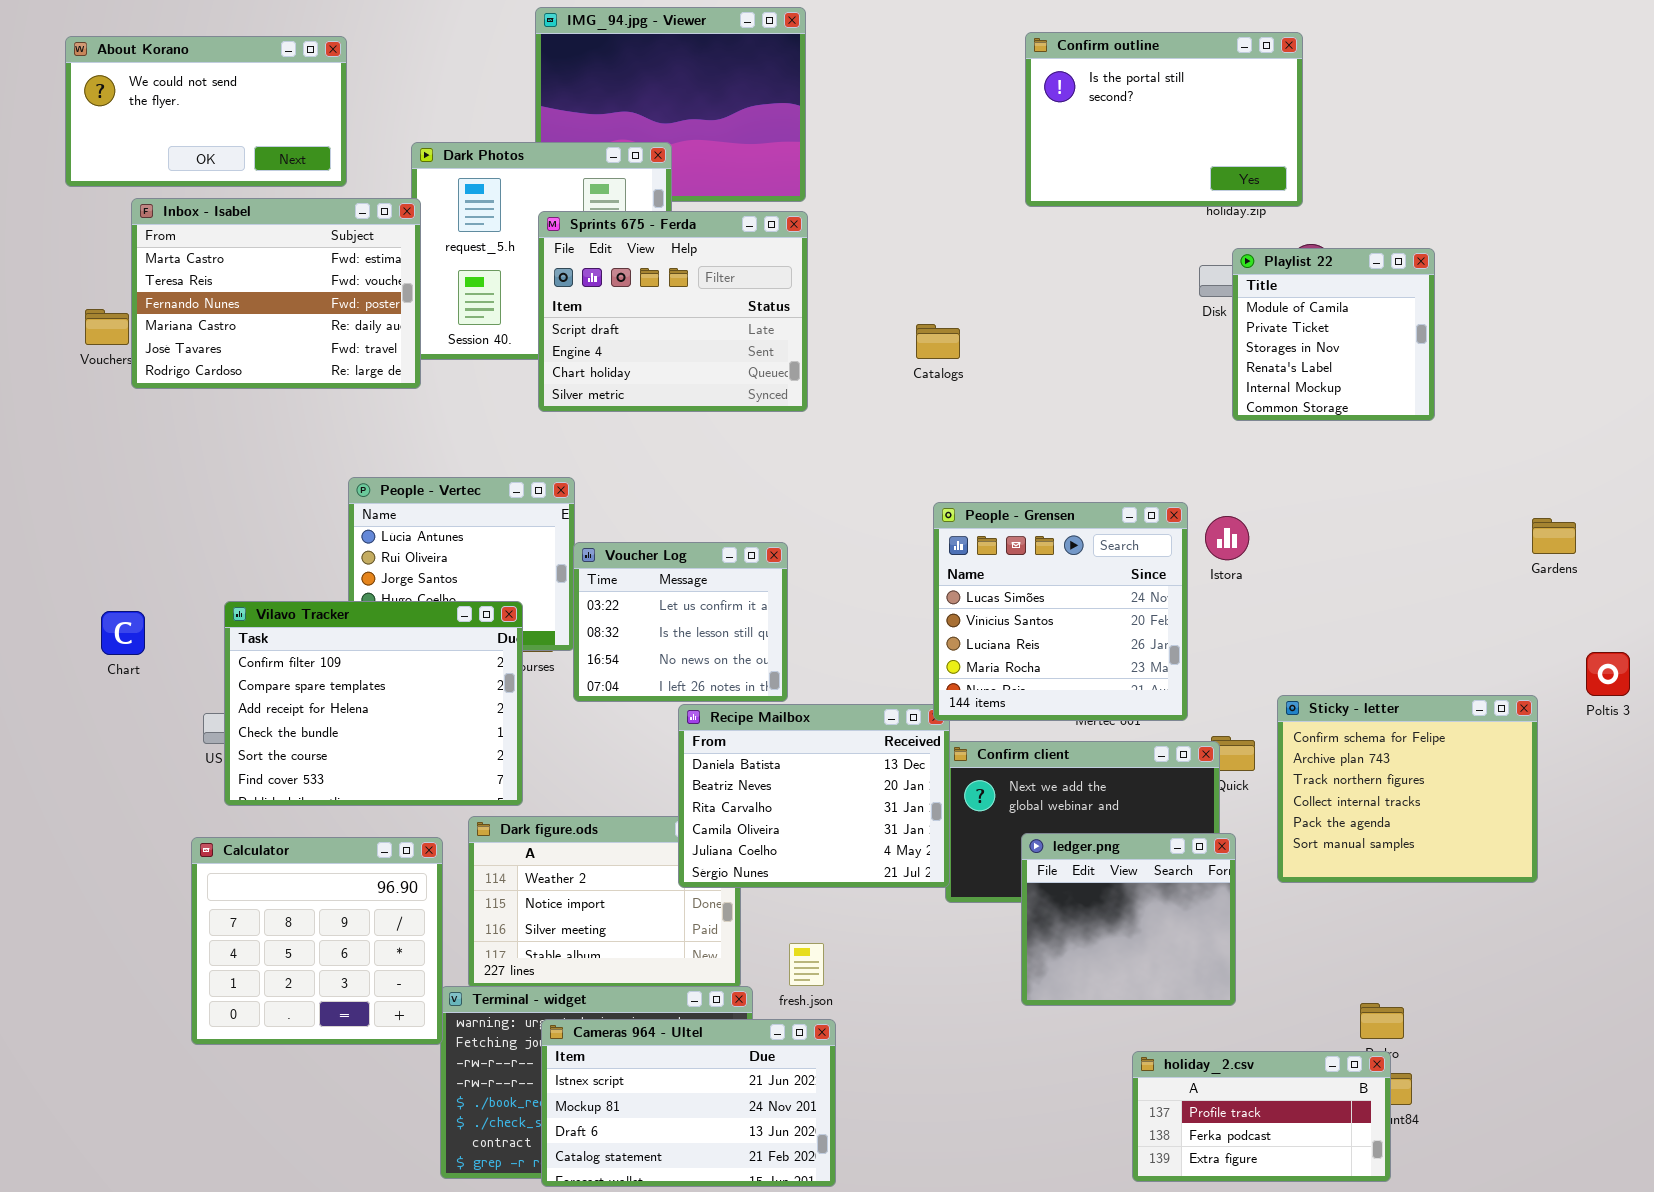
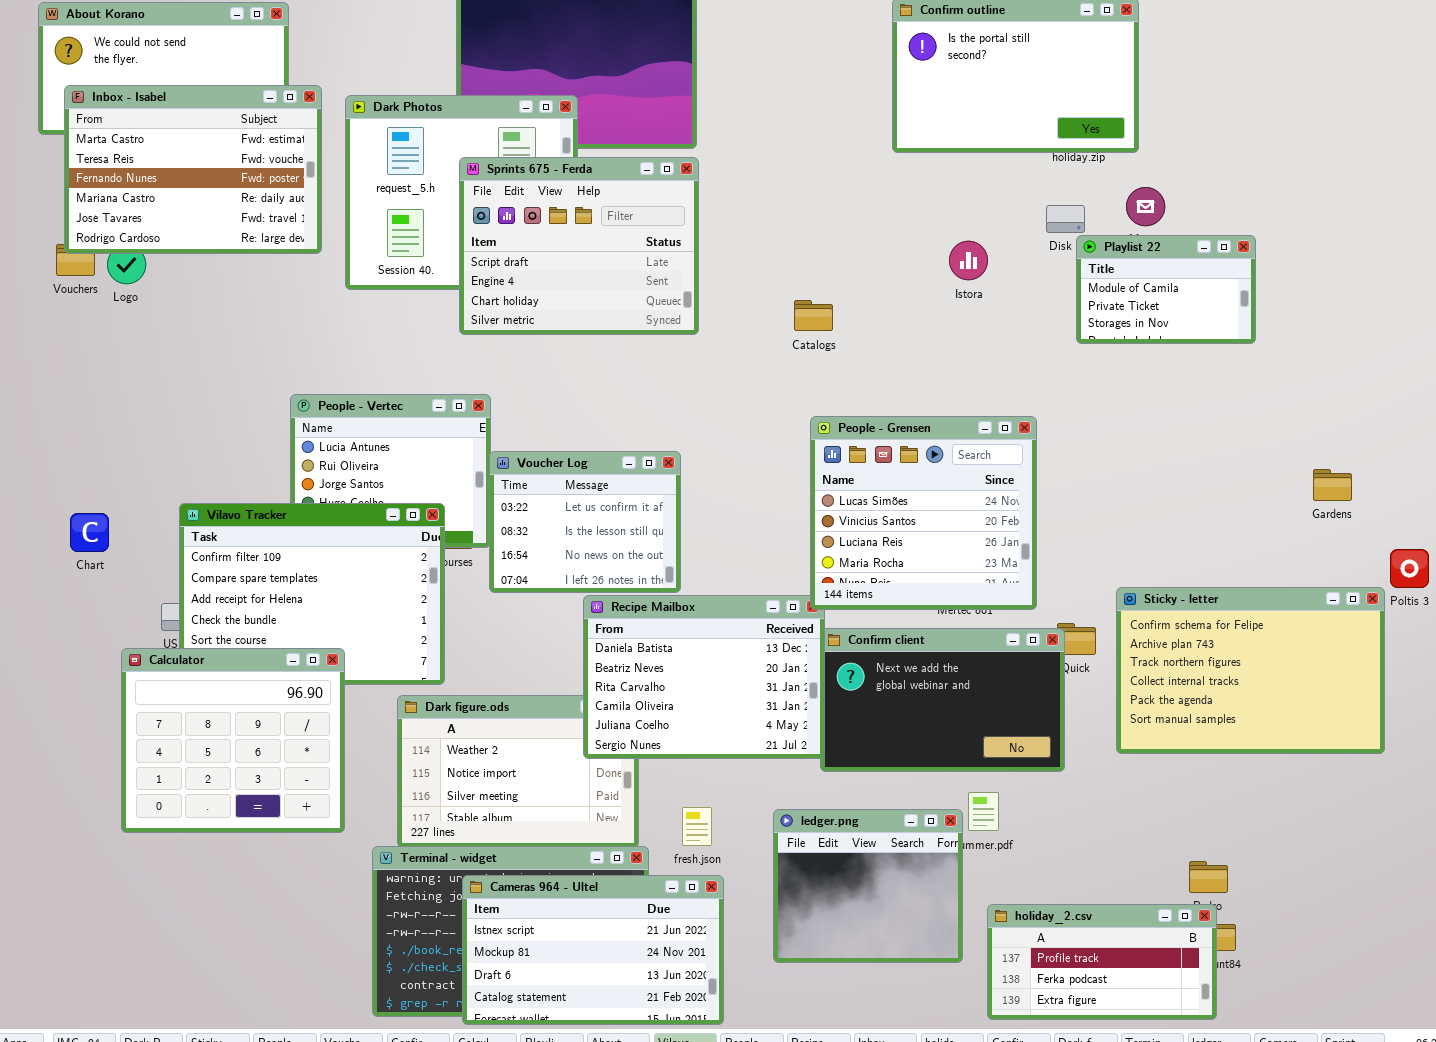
Inbox - Isabel: [131,198,421,389] -> [64,85,322,254], moved
Playlist 22: [1232,248,1435,421] -> [1076,235,1256,344], resized
Catalogs: [916,324,960,359] -> [794,300,833,331], moved
Istora: [1205,516,1249,560] -> [949,241,988,280], moved
Gardens: [1532,518,1576,554] -> [1313,469,1352,501], moved
Sticky - letter: [1277,695,1538,883] -> [1116,587,1385,754], resized
ledger.png: [1021,833,1236,1006] -> [773,809,963,963], moved
Calculator: [191,837,443,1045] -> [121,648,345,833], moved

